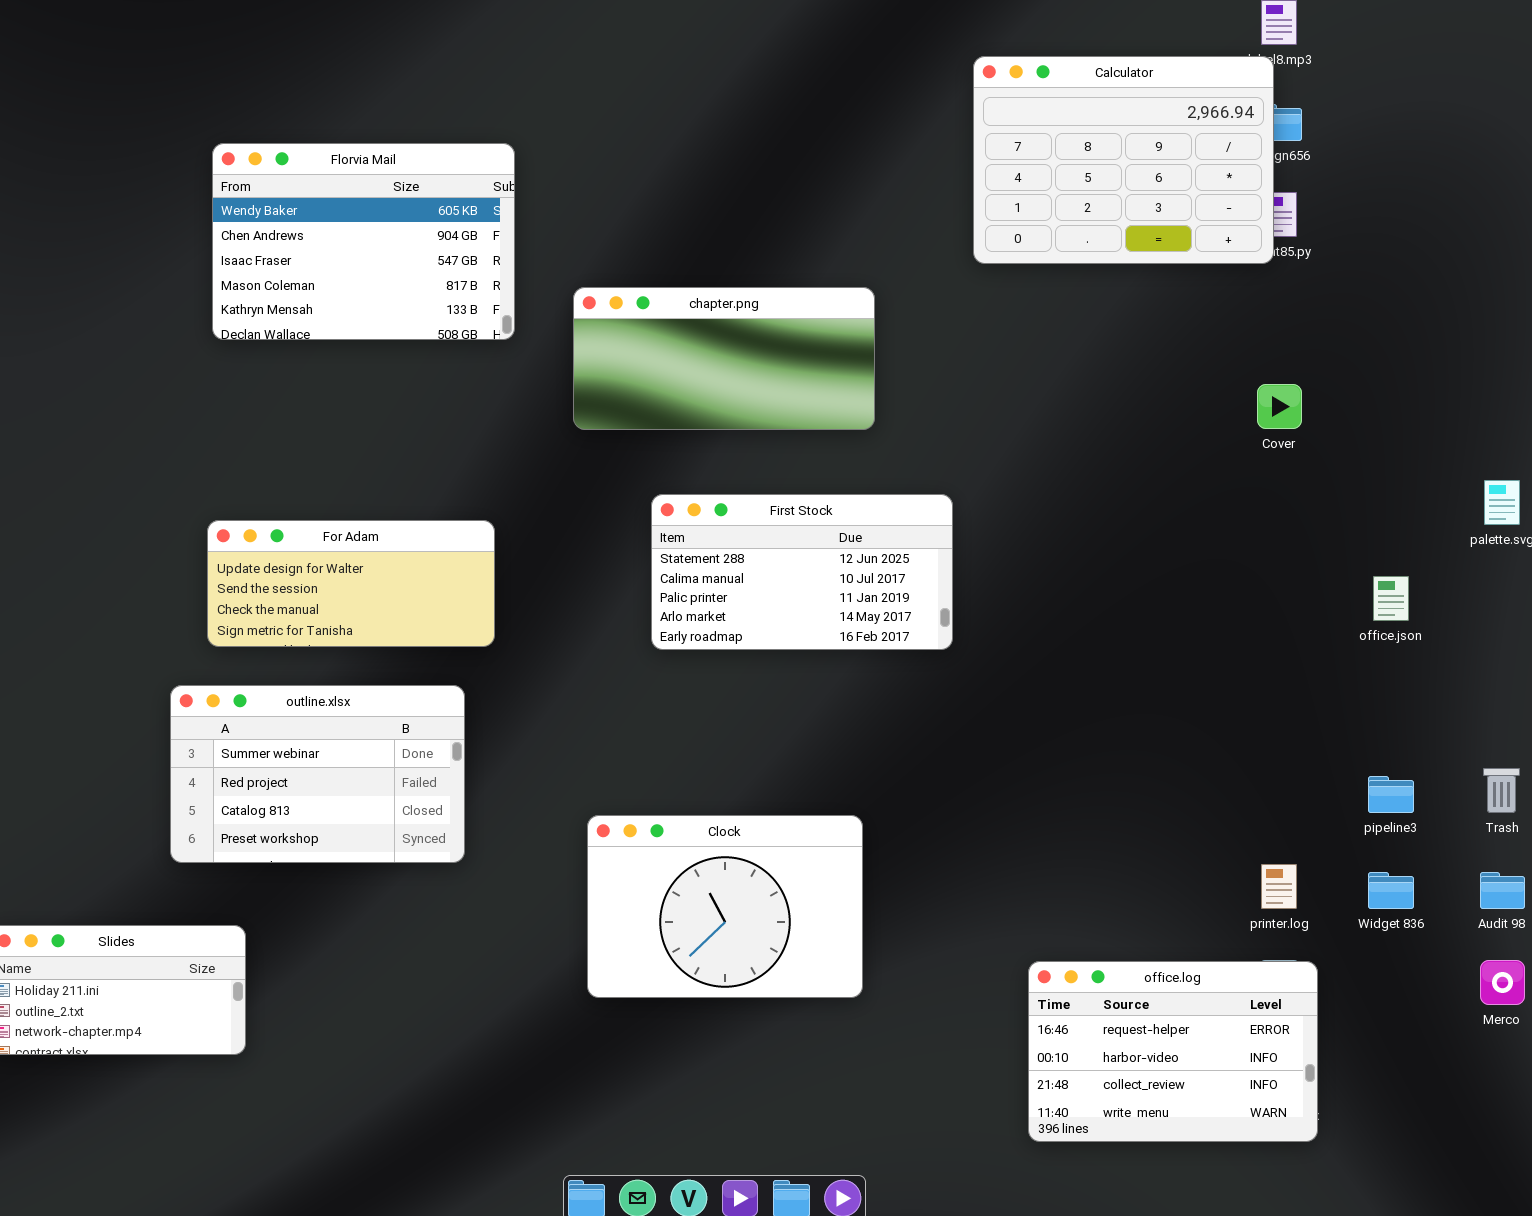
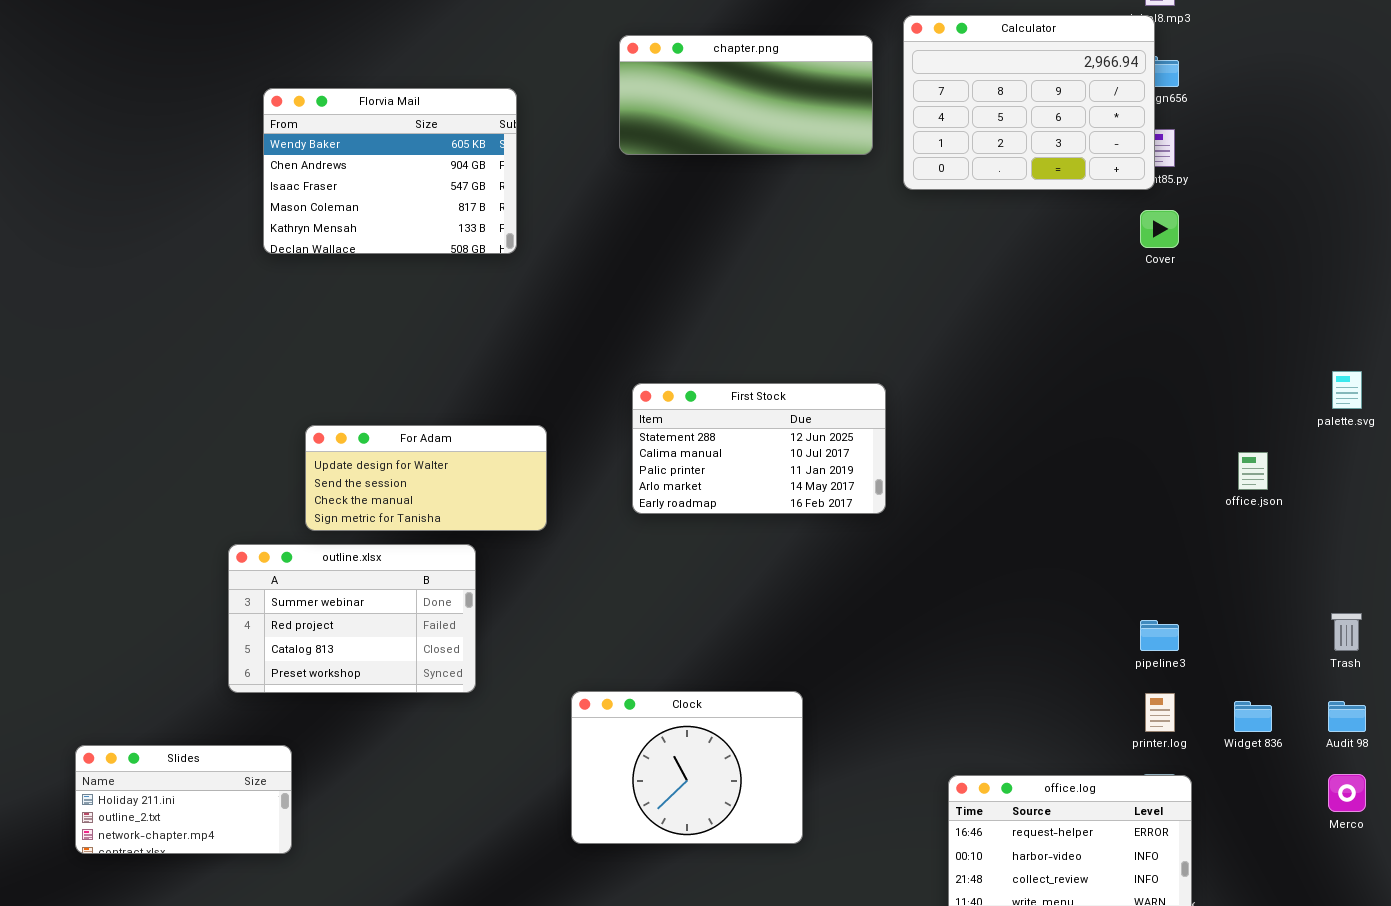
chapter.png: [573,287,875,430] -> [619,35,873,155], moved
Cover: [1257,384,1302,429] -> [1140,210,1179,248], moved
For Adam: [207,520,495,647] -> [305,425,547,531], moved
pipeline3: [1368,776,1414,813] -> [1140,620,1179,651], moved
Clock: [587,815,863,998] -> [571,691,803,844], moved

